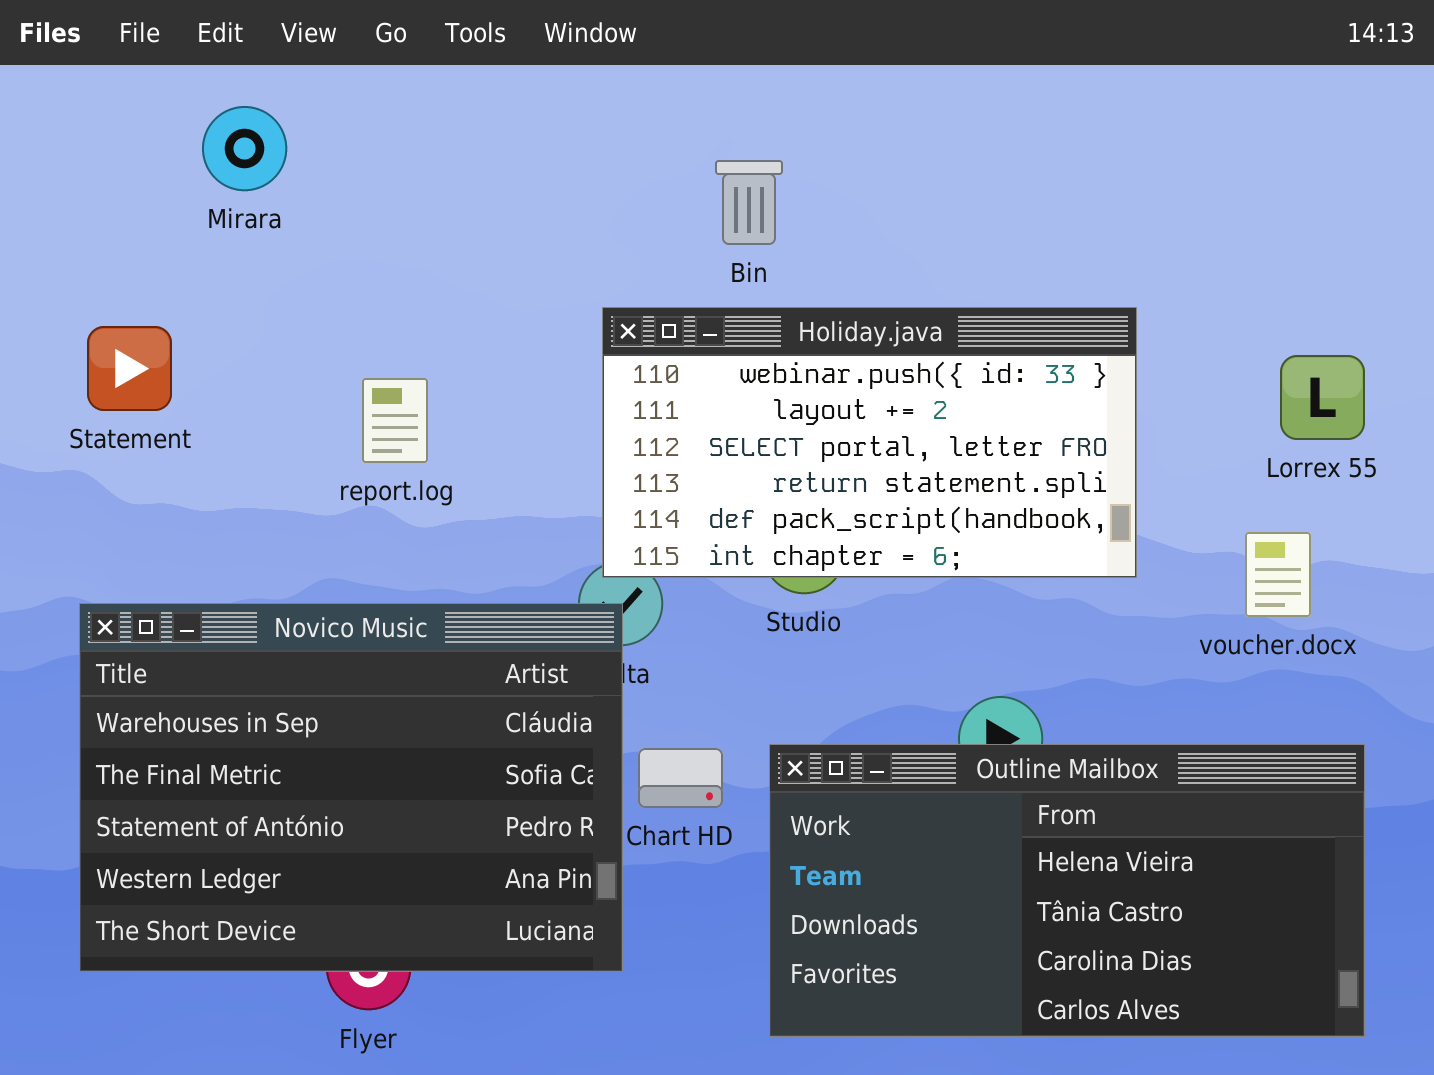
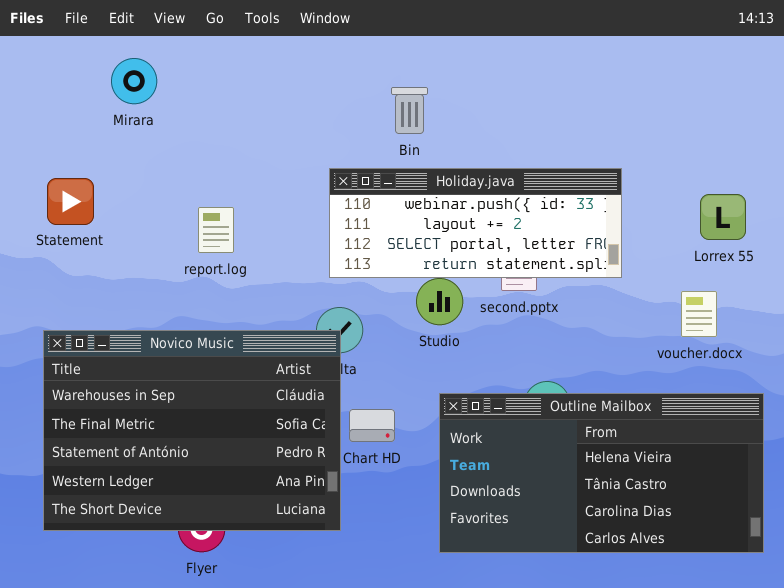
Holiday.java: [602,307,1137,578] -> [329,168,622,278], resized
Outline Mailbox: [769,744,1365,1037] -> [439,393,764,553], moved

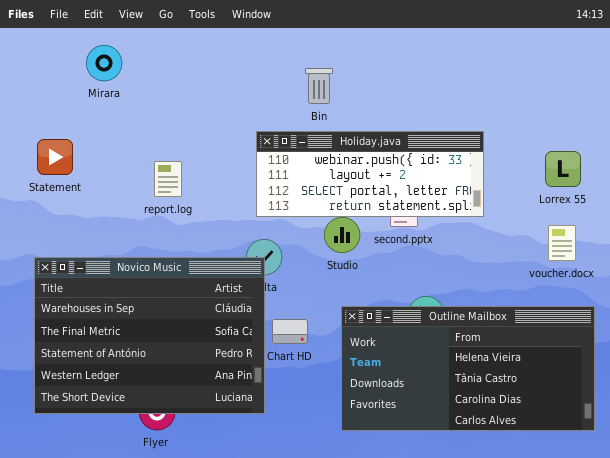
voucher.docx: [681,291,717,337] -> [548,225,576,261], moved

